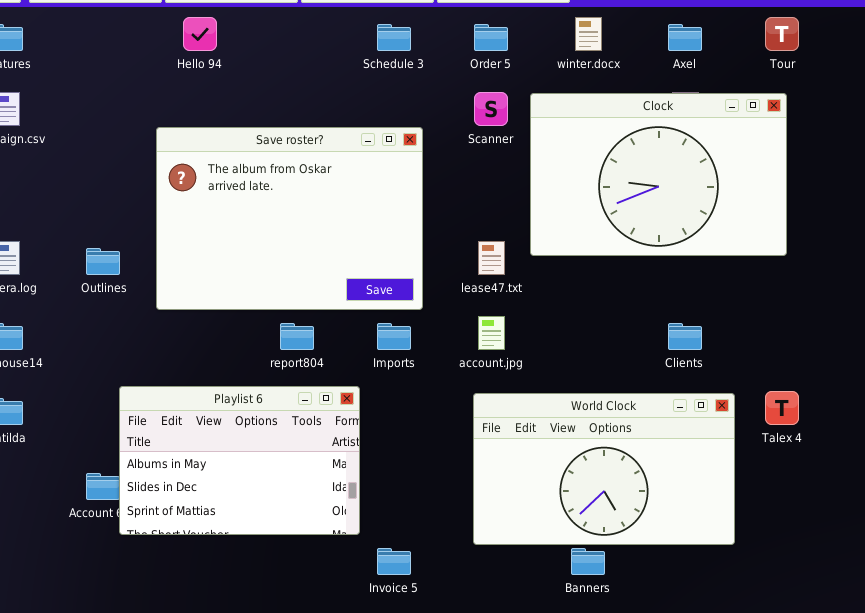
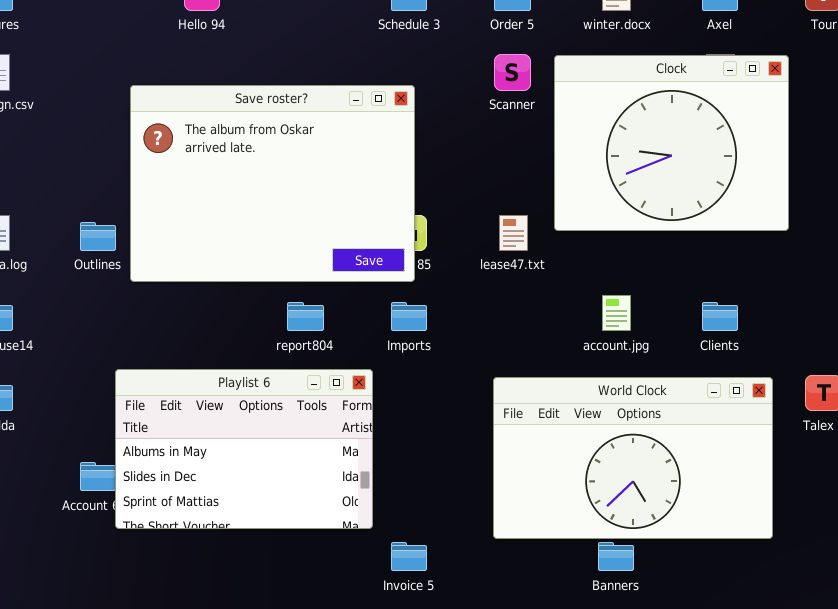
Clock: [530,93,787,256] -> [554,55,789,231], resized
Save roster?: [156,127,423,310] -> [130,85,415,282], moved
account.jpg: [478,316,505,350] -> [602,295,631,331], moved

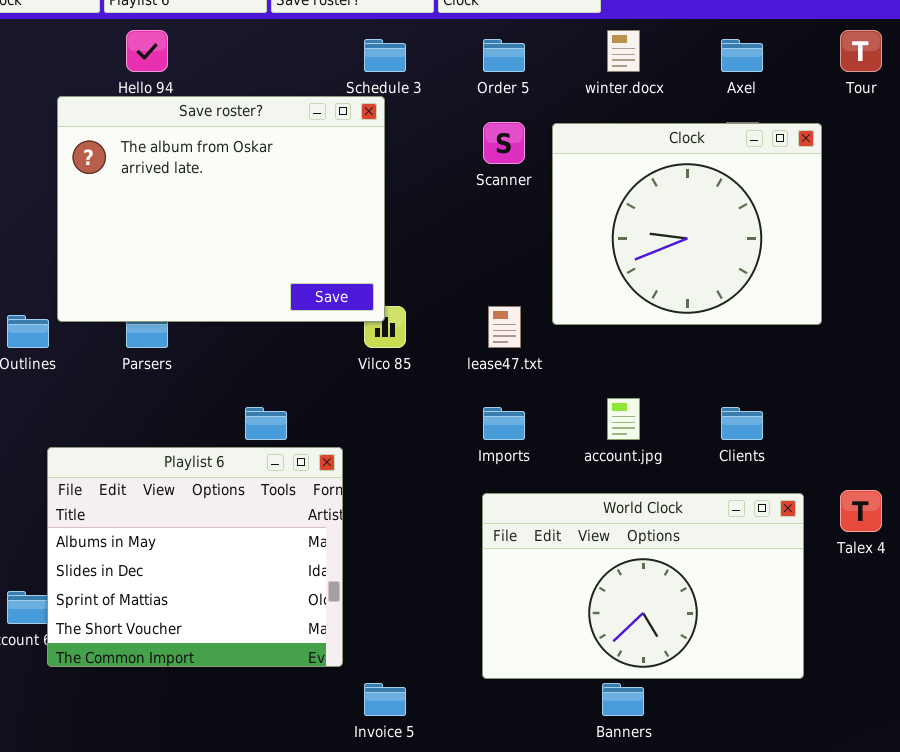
Save roster?: [130,85,415,282] -> [57,96,385,322], moved
Imports: [391,302,427,331] -> [483,407,525,440], moved
Playlist 6: [115,369,373,529] -> [47,447,343,667], resized

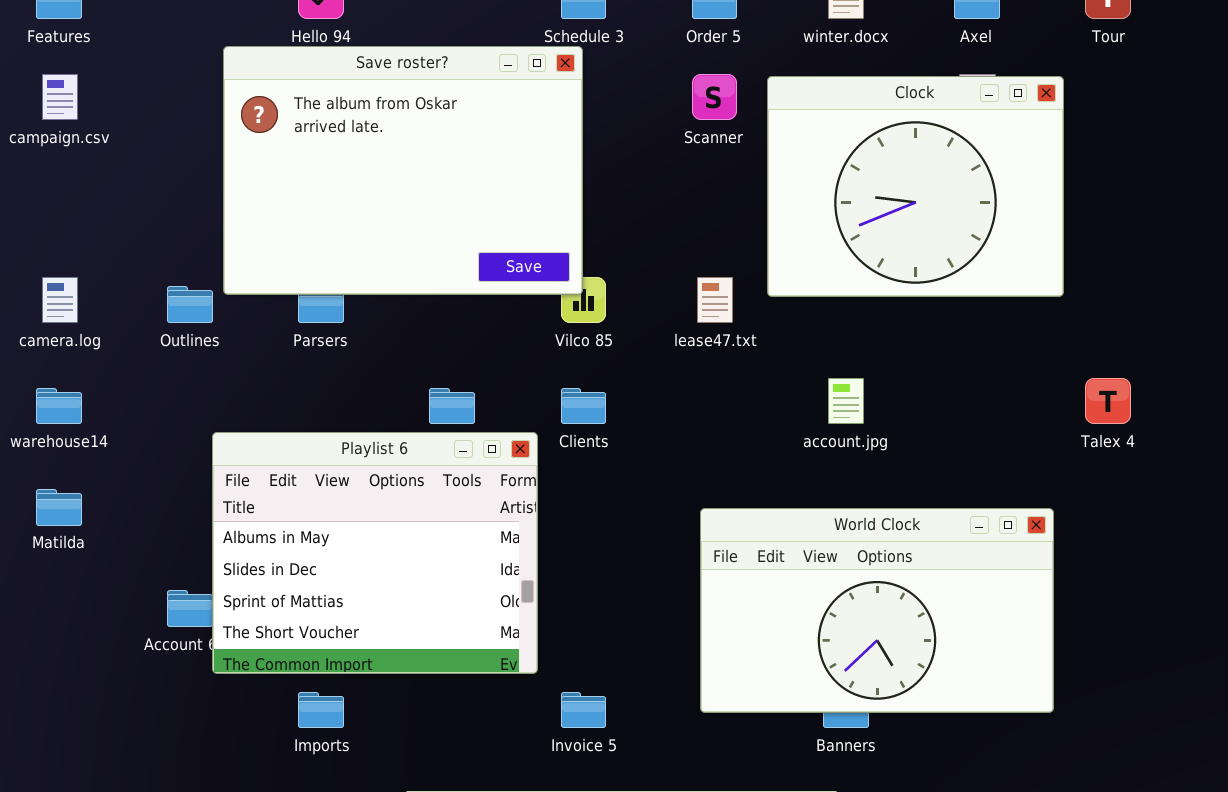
Imports: [483,407,525,440] -> [298,692,344,728], moved
Clients: [721,407,763,440] -> [561,388,606,424], moved
Talex 4: [840,490,882,532] -> [1085,378,1131,424], moved
World Clock: [482,493,804,679] -> [700,508,1054,713], moved

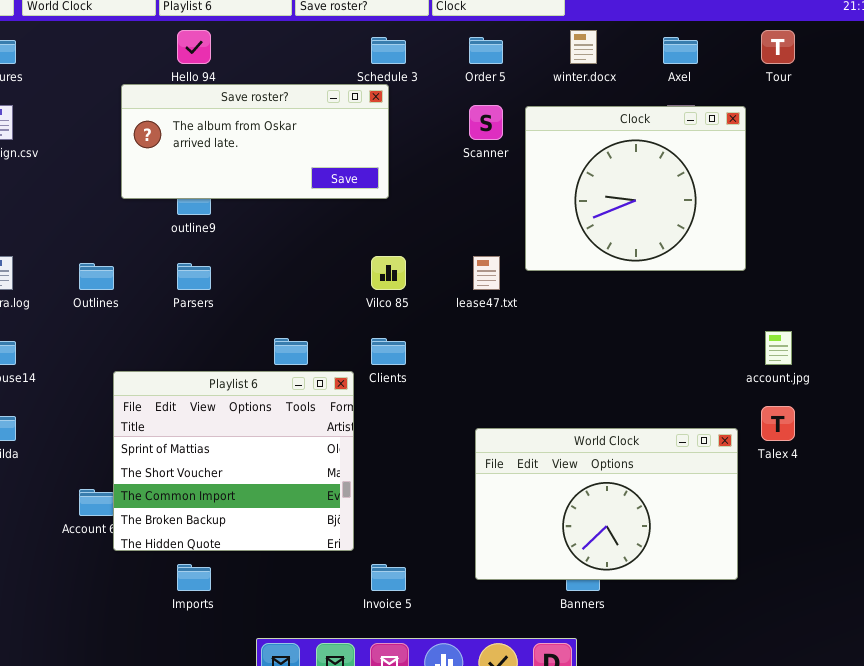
Save roster?: [223,46,583,295] -> [121,84,389,199], resized
account.jpg: [828,378,864,424] -> [765,331,792,365], moved
Talex 4: [1085,378,1131,424] -> [761,406,795,441], moved
Playlist 6: [212,432,538,674] -> [113,371,354,551], scrolled down 2 rows

